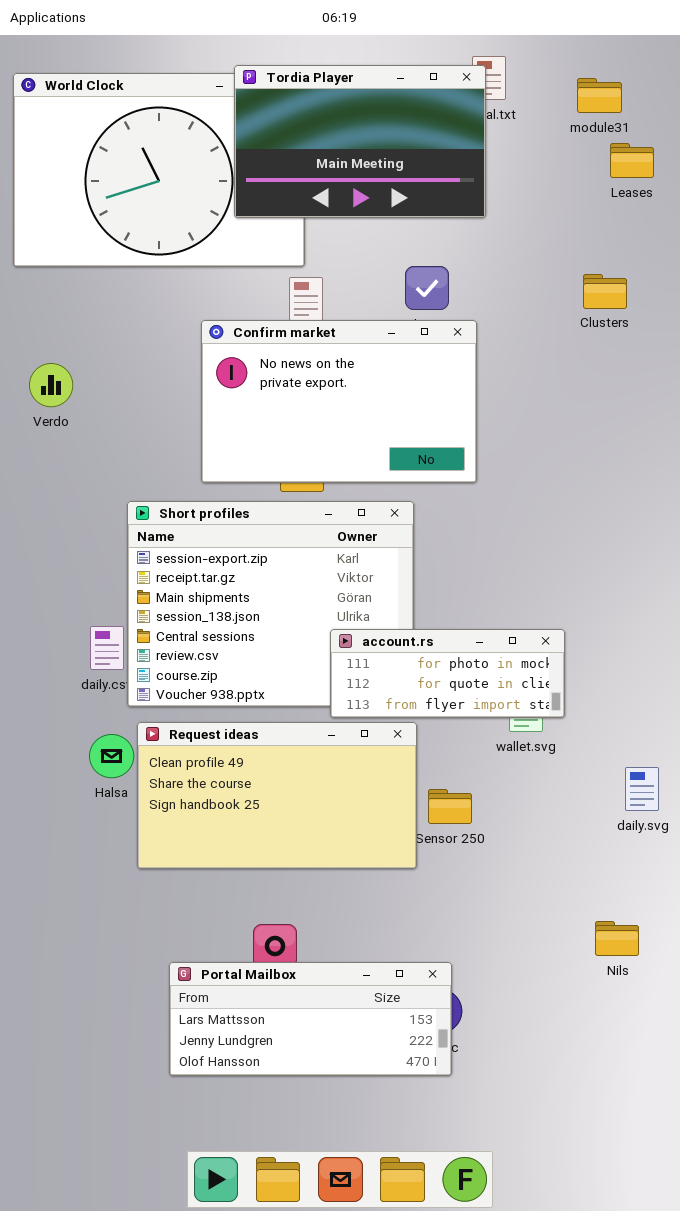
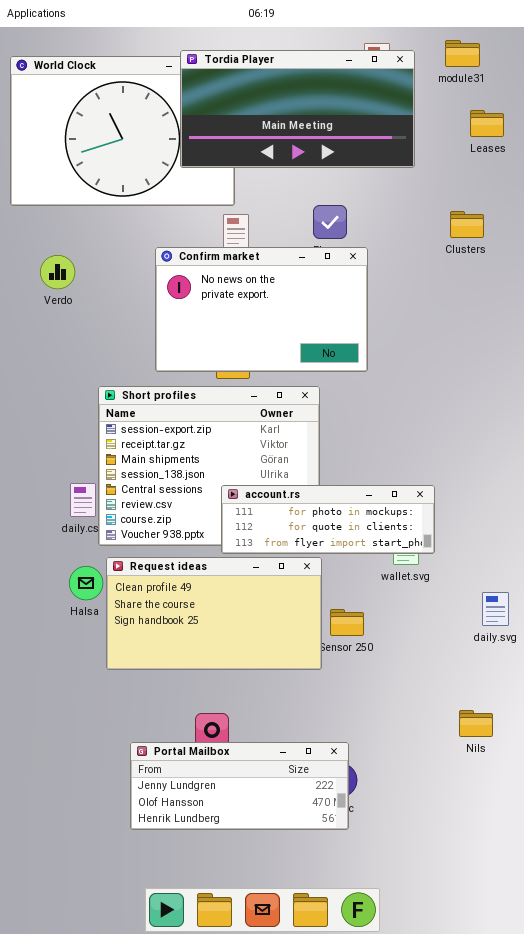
Tordia Player: [234,65,486,218] -> [180,50,415,168], resized
module31: [577,78,622,113] -> [445,40,480,67], moved
Verdo: [29,363,73,407] -> [40,255,75,289], moved
account.rs: [330,629,565,718] -> [221,485,435,554], resized
Portal Mailbox: [169,962,452,1076] -> [130,742,349,830], scrolled down 1 row

